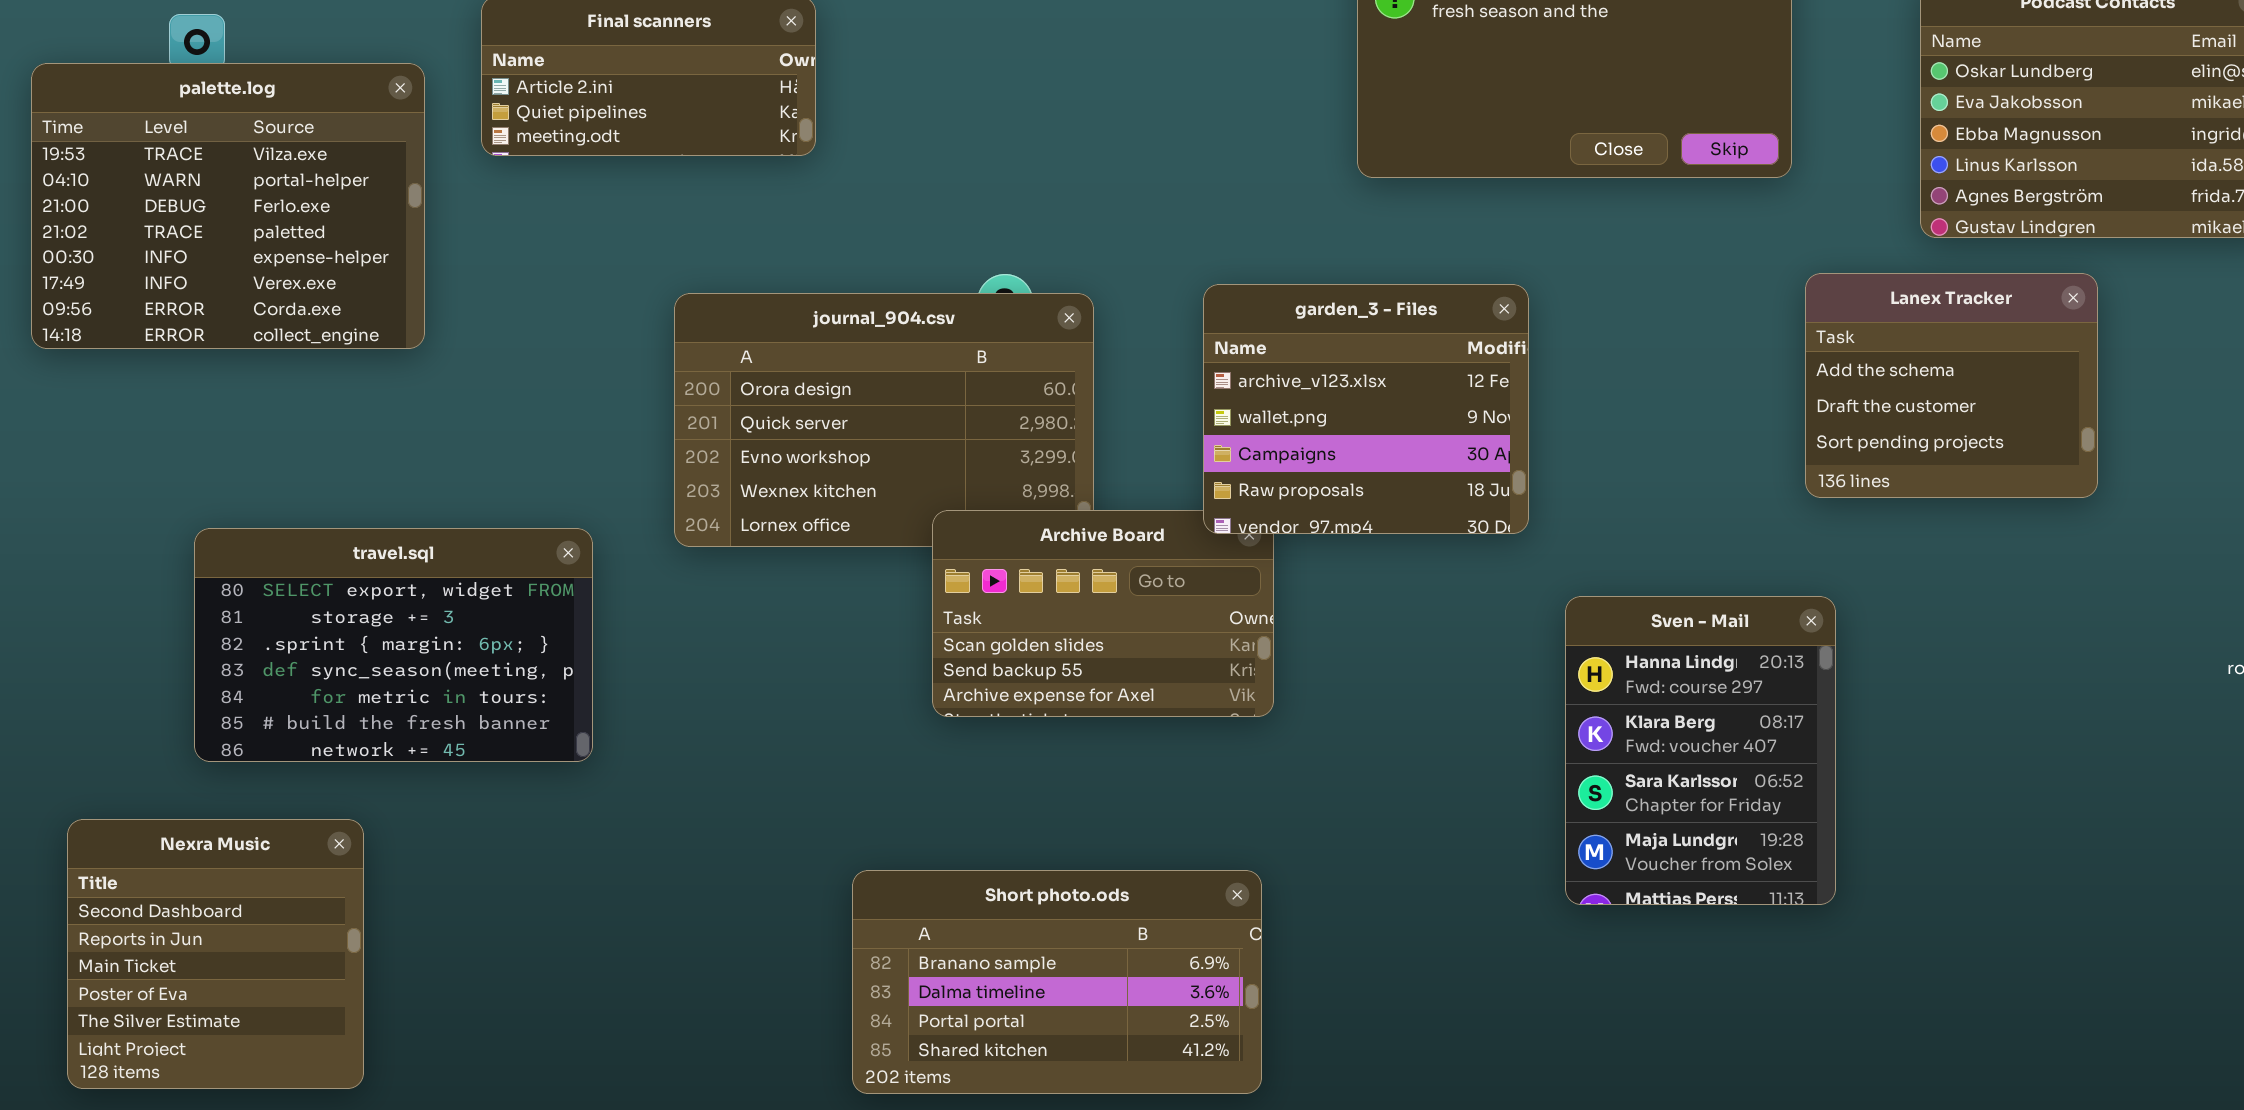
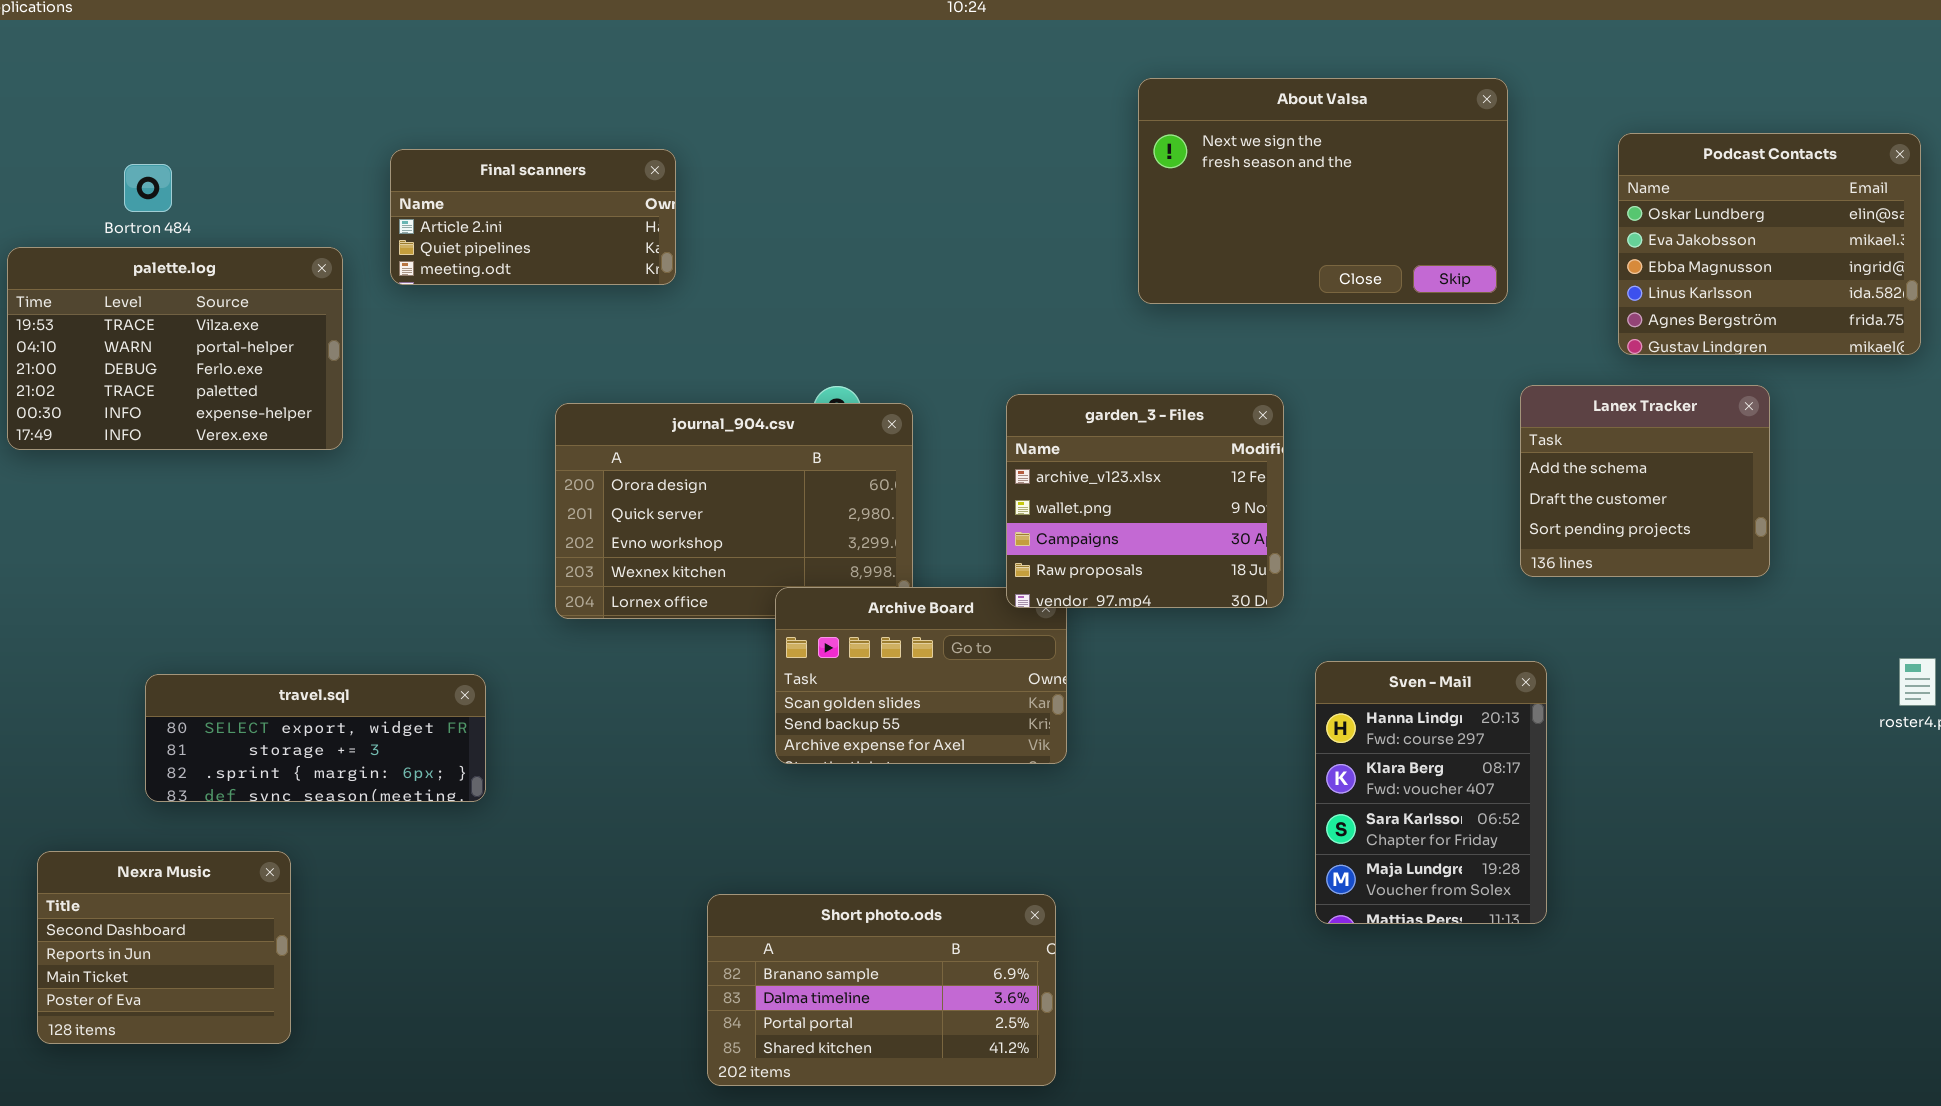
palette.log: [31,63,425,349] -> [7,247,343,450], resized
travel.sql: [194,528,593,762] -> [145,674,486,802], resized
Nexra Music: [67,819,364,1089] -> [37,851,291,1044], resized

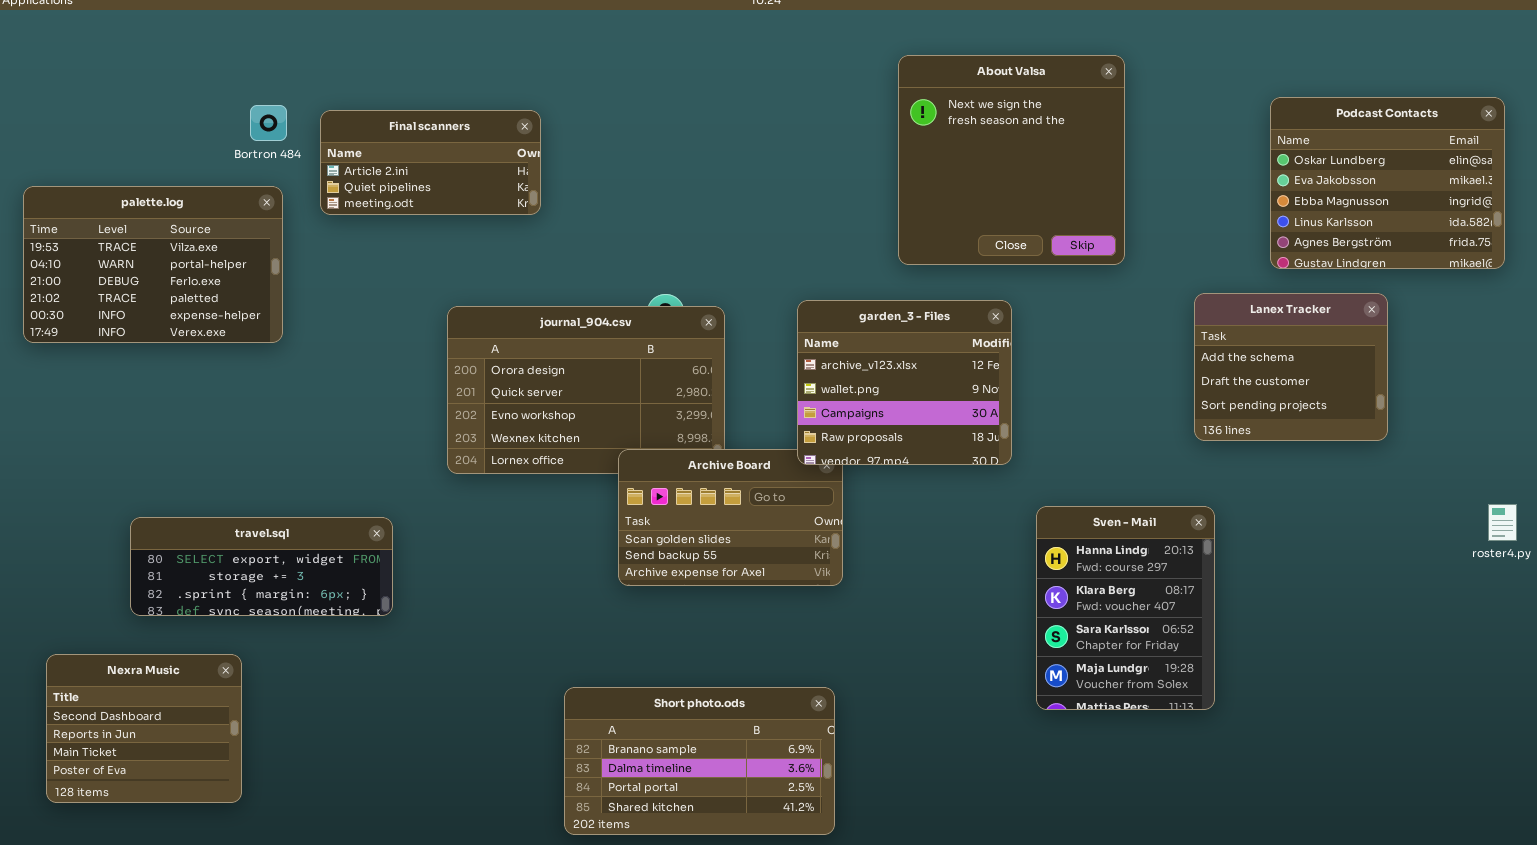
About Valsa: [1138,78,1508,304] -> [898,55,1125,265], resized
Bortron 484: [124,164,172,212] -> [250,105,287,141], moved

